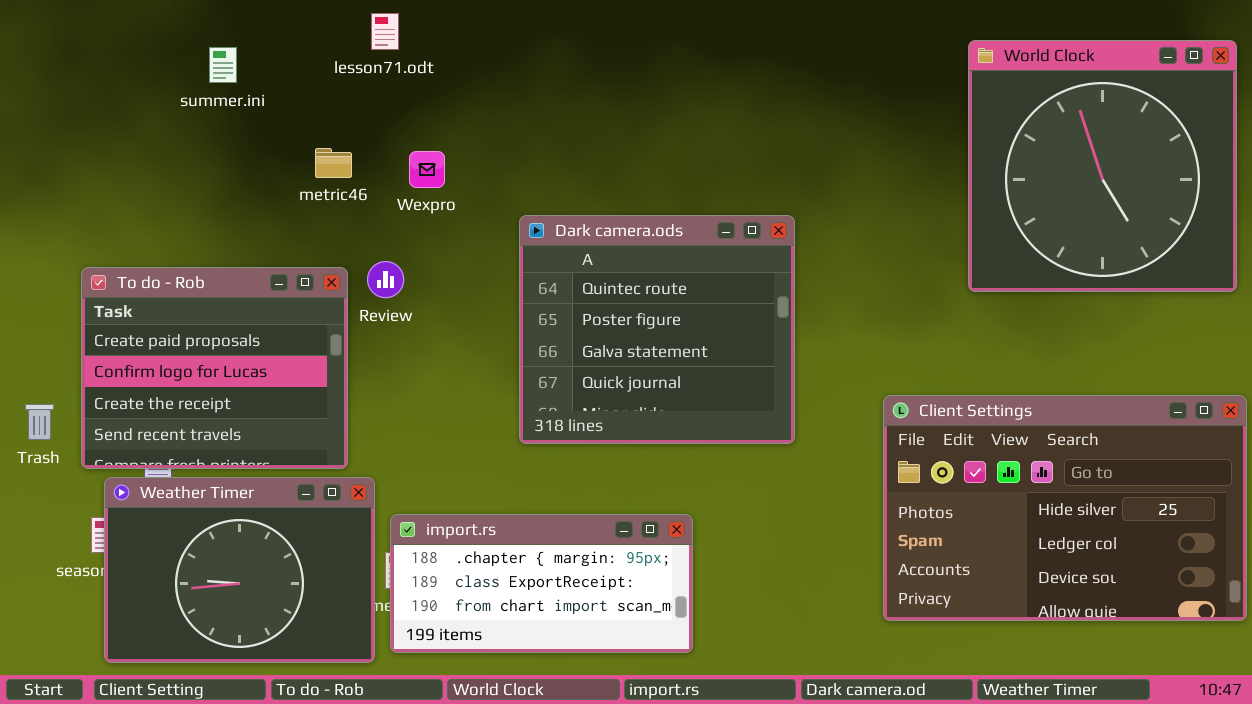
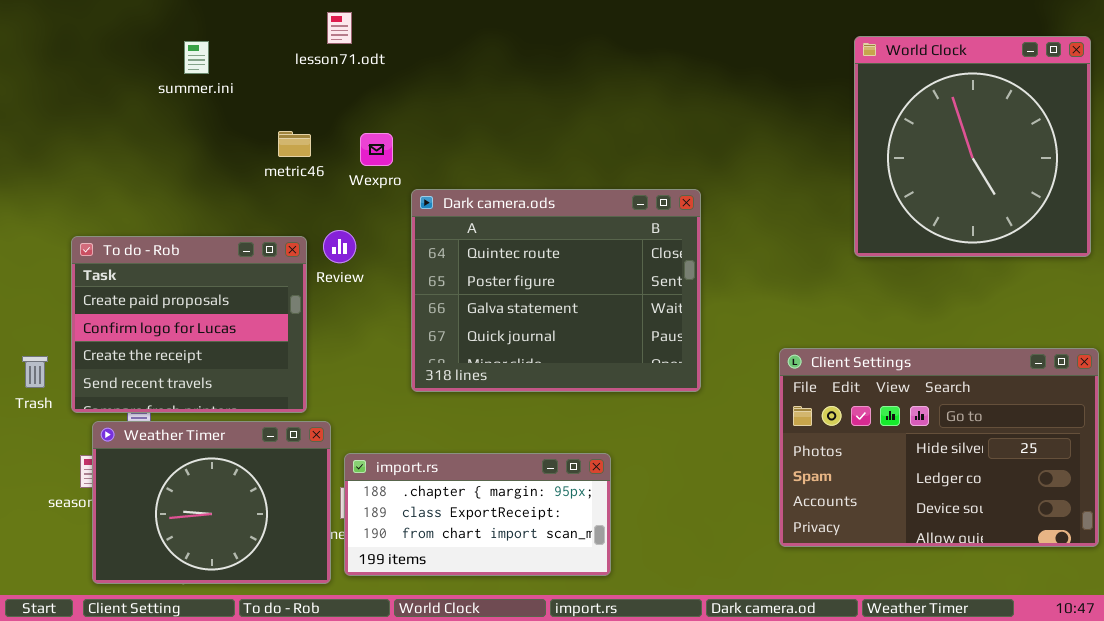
Dark camera.ods: [519,215,795,444] -> [411,189,701,392], resized

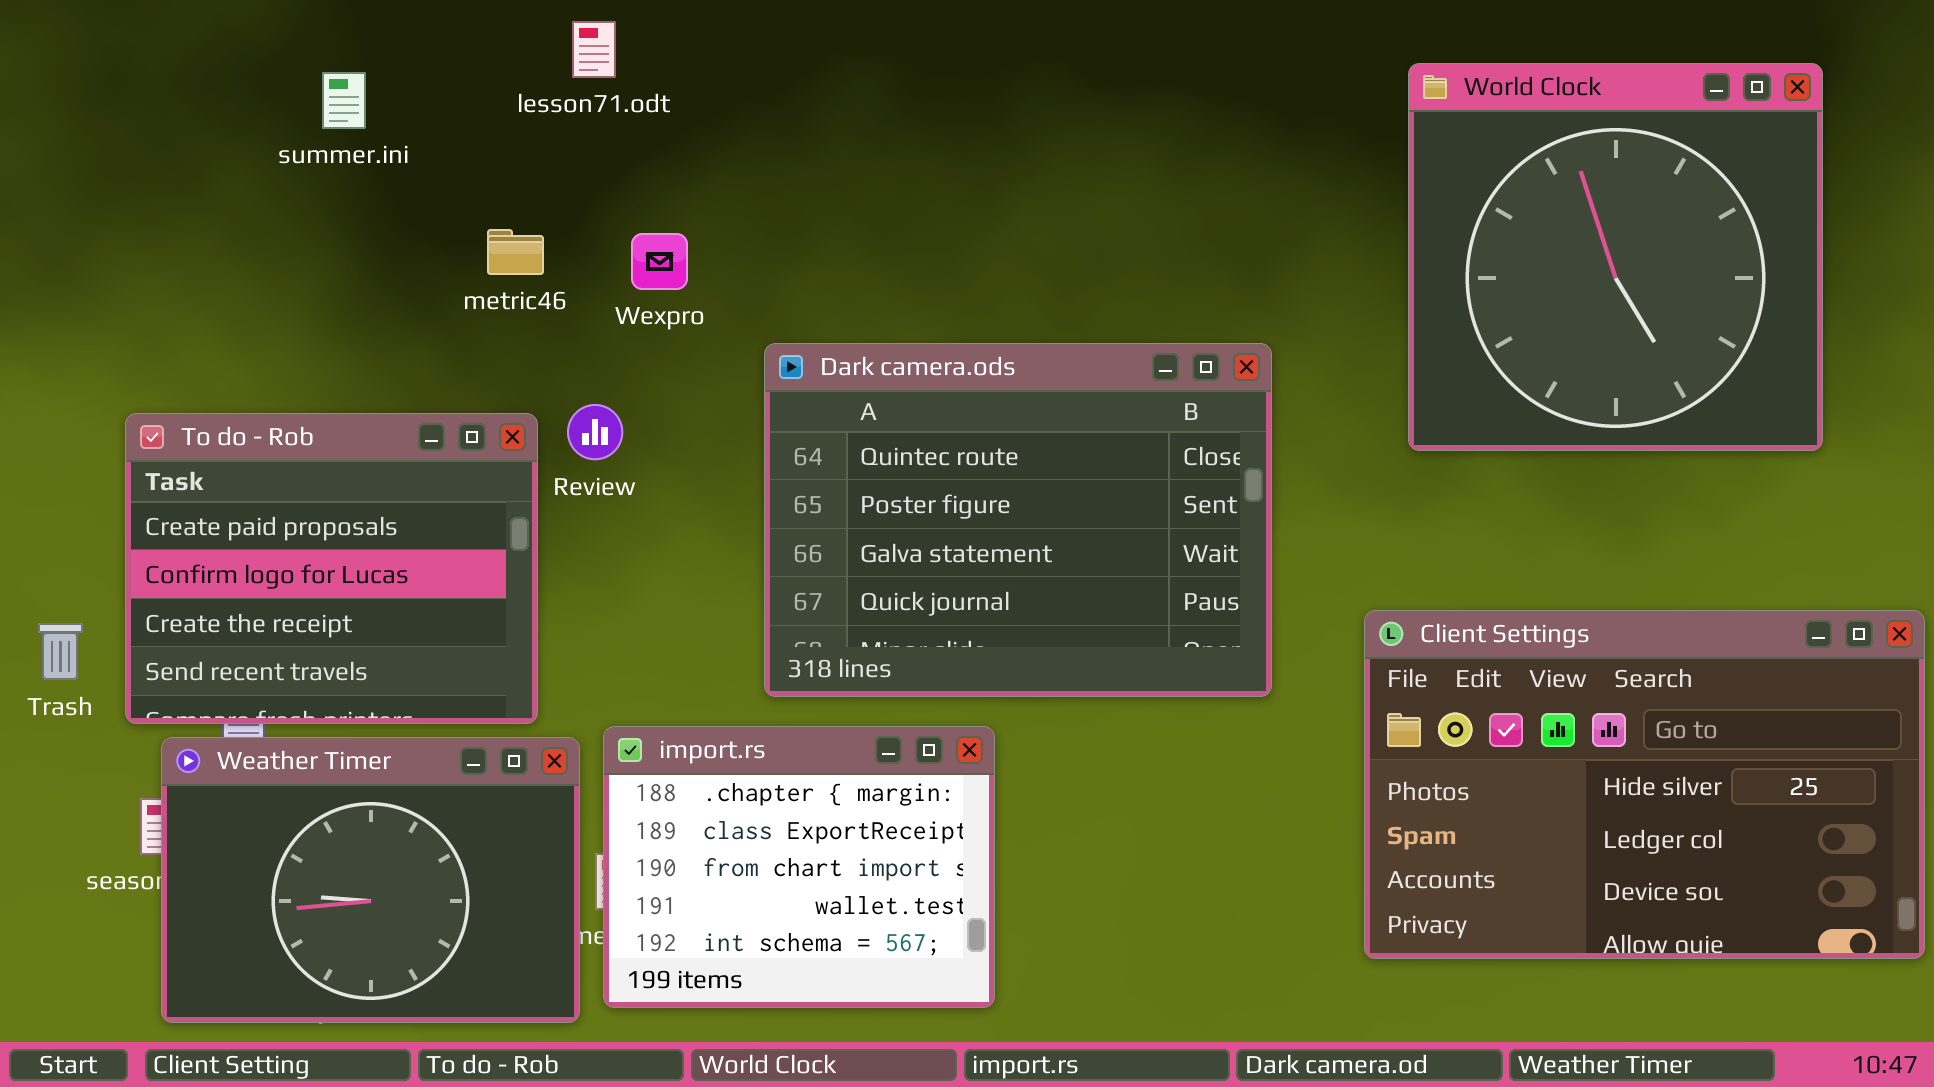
World Clock: [854,36,1091,257] -> [1408,63,1823,451], moved
Dark camera.ods: [411,189,701,392] -> [764,343,1272,697], moved
import.rs: [344,453,611,576] -> [603,726,995,1008], resized

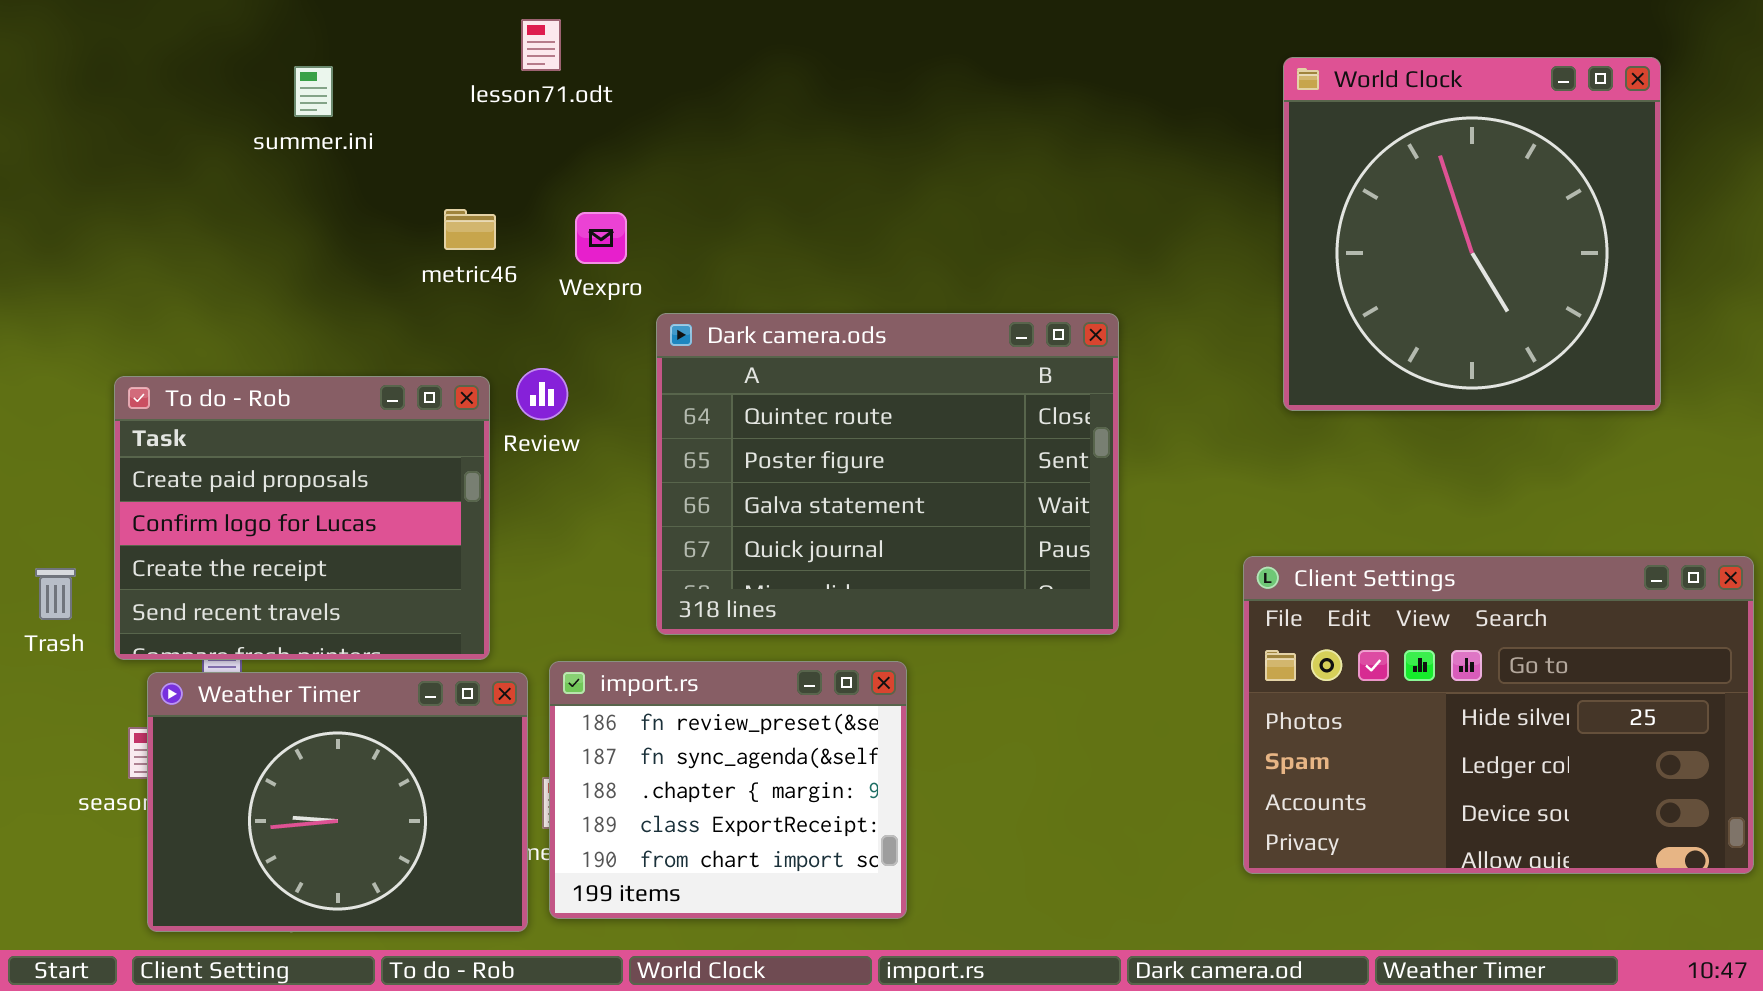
Dark camera.ods: [764,343,1272,697] -> [656,313,1119,635], moved
import.rs: [603,726,995,1008] -> [549,661,907,919], scrolled up 2 rows

